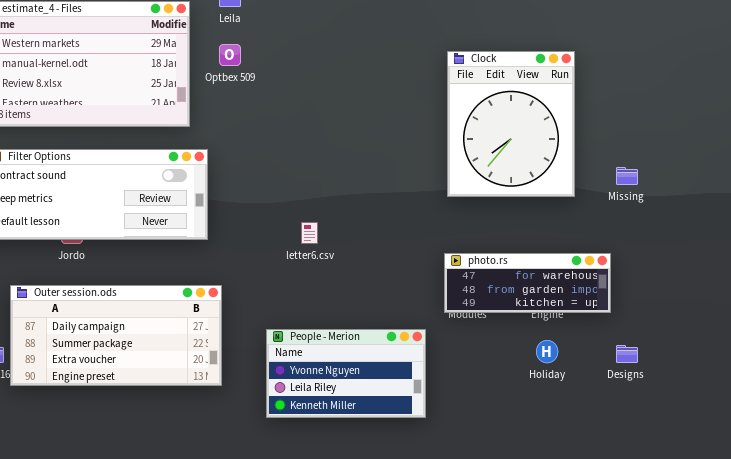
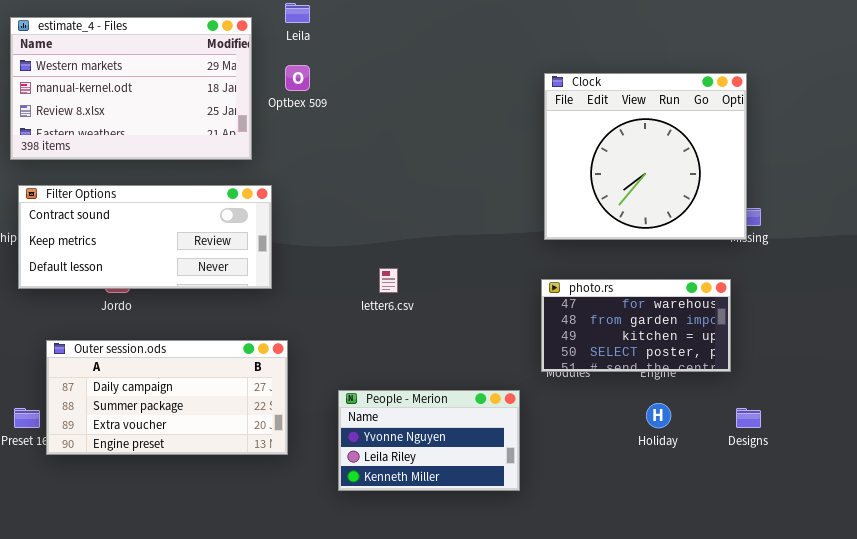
Clock: [447,51,575,197] -> [544,73,747,240], resized
photo.rs: [444,253,611,313] -> [541,279,731,372], resized

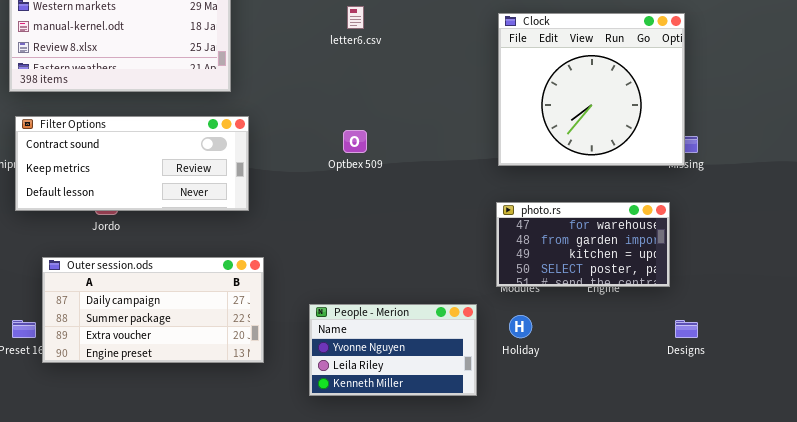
Optbex 509: [285,65,310,91] -> [343,130,367,153], moved
letter6.csv: [379,268,398,293] -> [347,6,364,29], moved
Holiday: [646,403,671,428] -> [509,315,532,338], moved

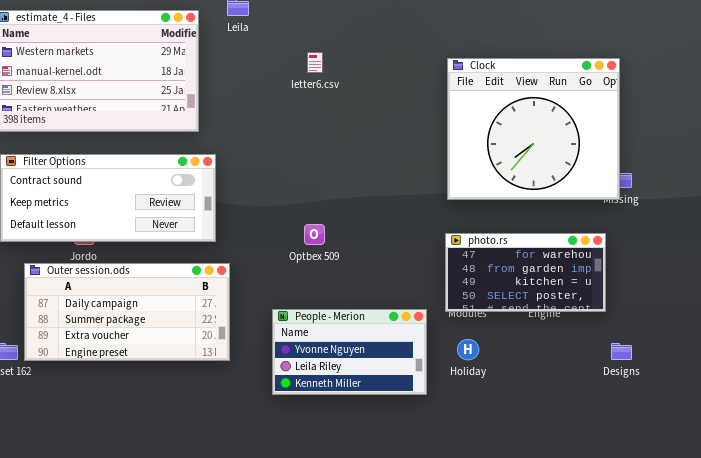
Optbex 509: [343,130,367,153] -> [304,224,325,245], moved
Outer session.ods: [42,257,264,363] -> [24,263,230,361], moved
People - Merion: [309,304,477,396] -> [272,309,427,395], moved

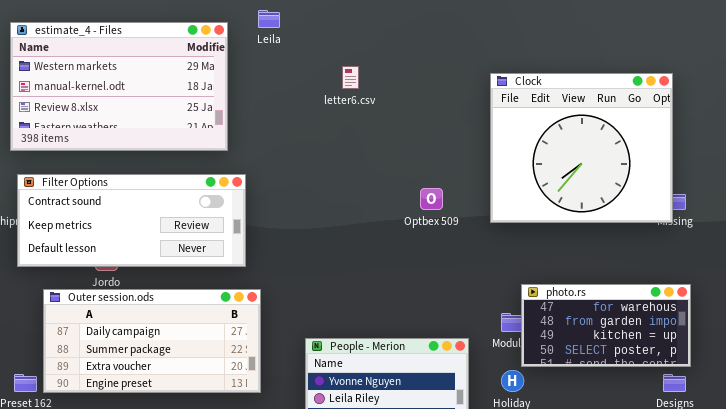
Optbex 509: [304,224,325,245] -> [420,188,443,210], moved
photo.rs: [445,233,606,312] -> [521,284,691,367], moved

